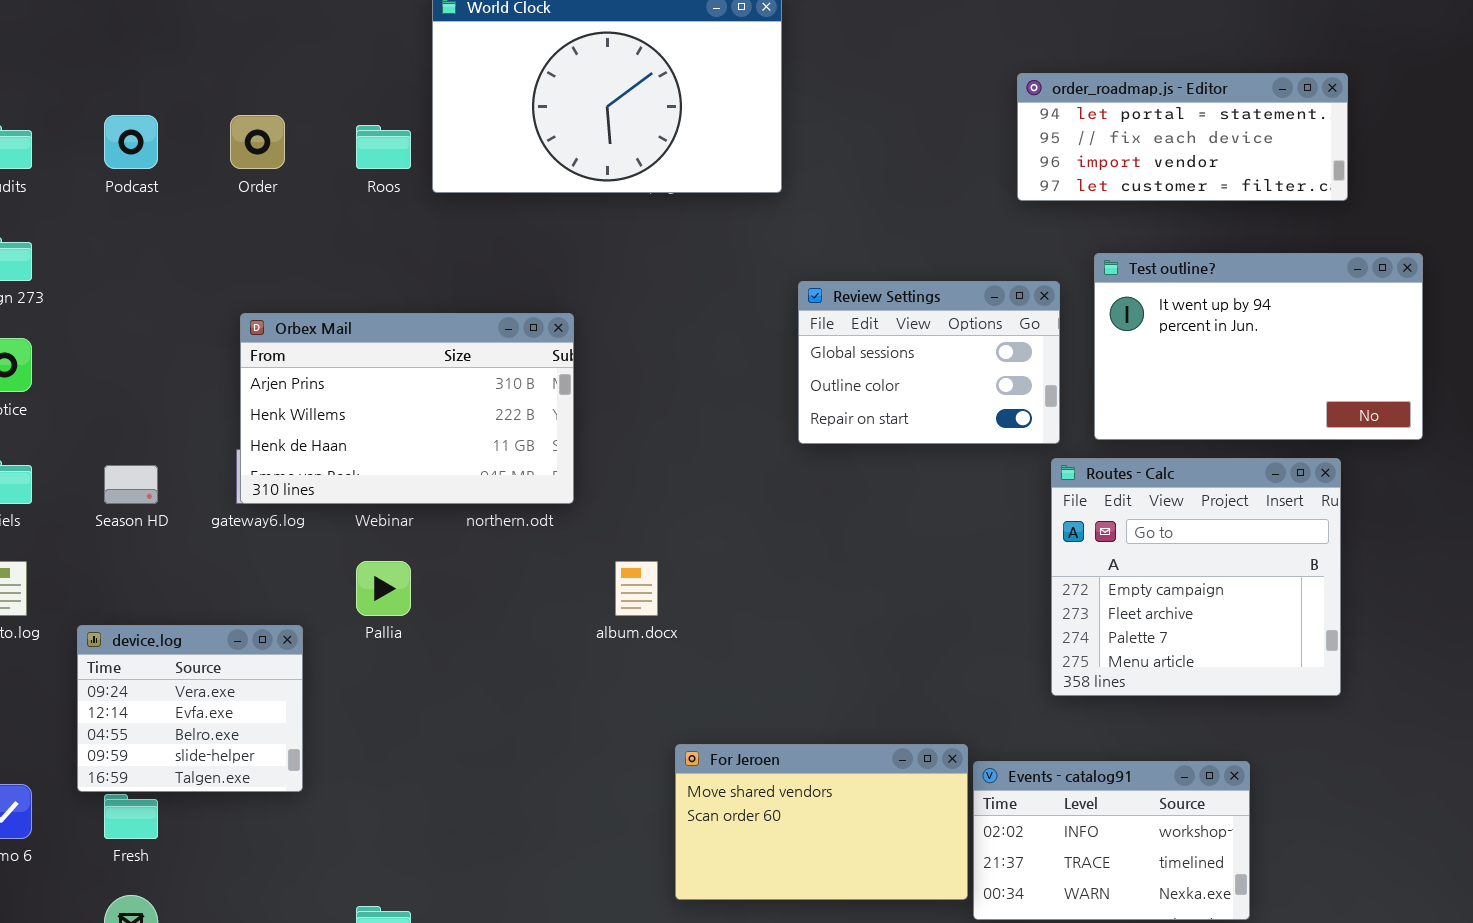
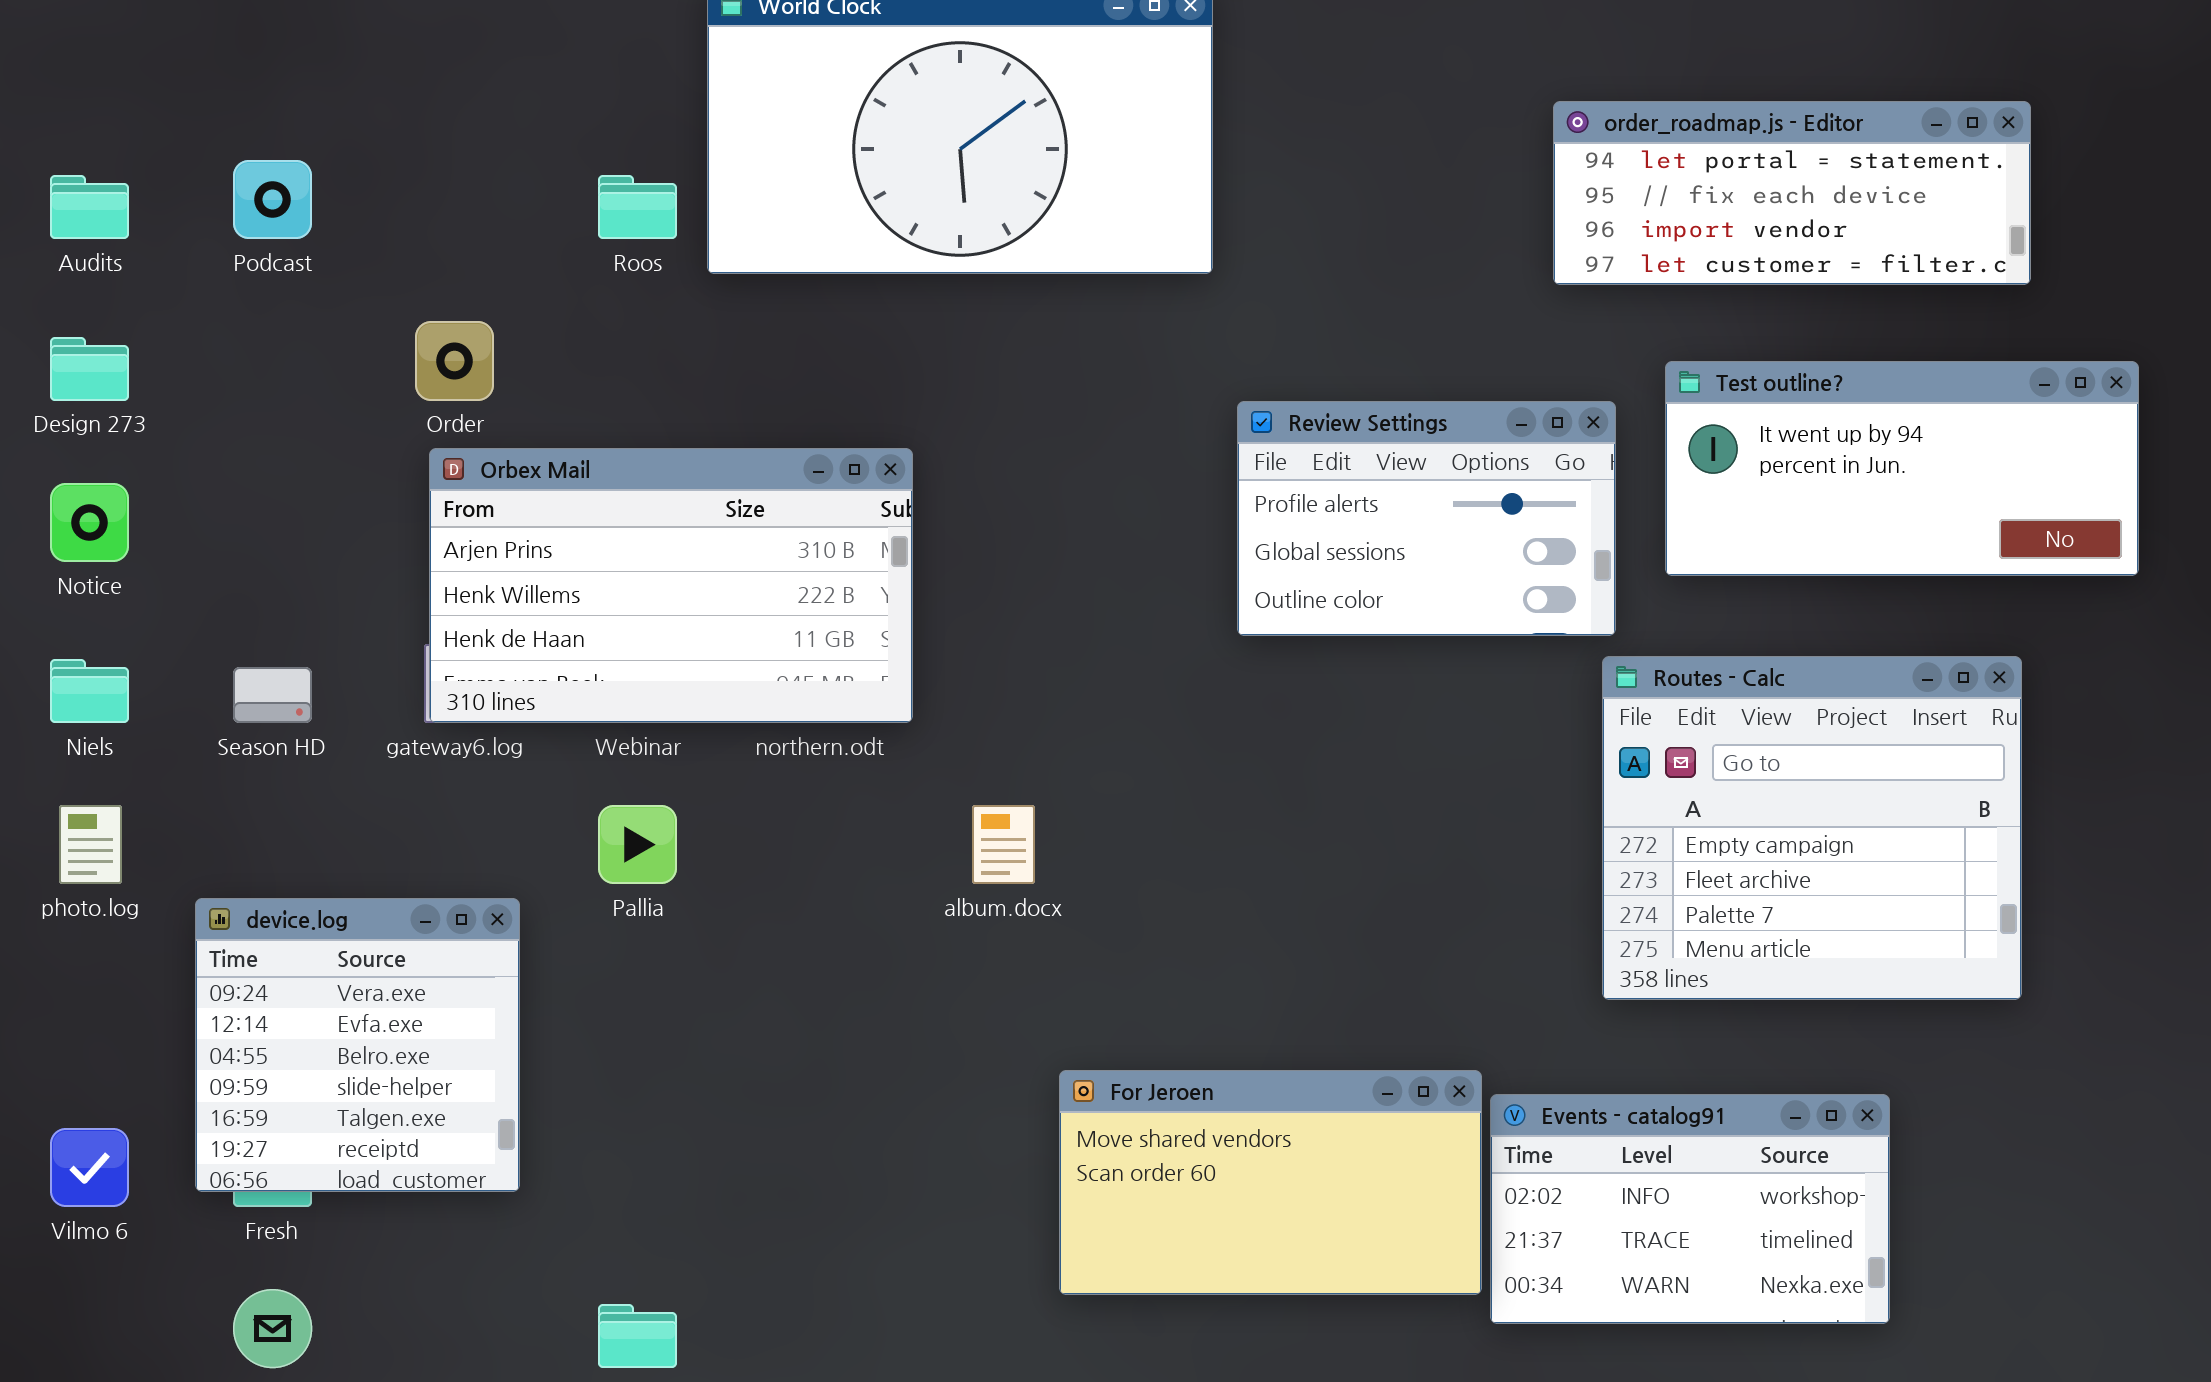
Order: [230,115,285,169] -> [415,321,494,401], moved
Test outline?: [1094,253,1423,440] -> [1665,361,2139,576], resized
Review Settings: [798,281,1060,444] -> [1237,401,1616,636], scrolled up 1 row
device.log: [77,625,303,792] -> [195,898,520,1192], resized

